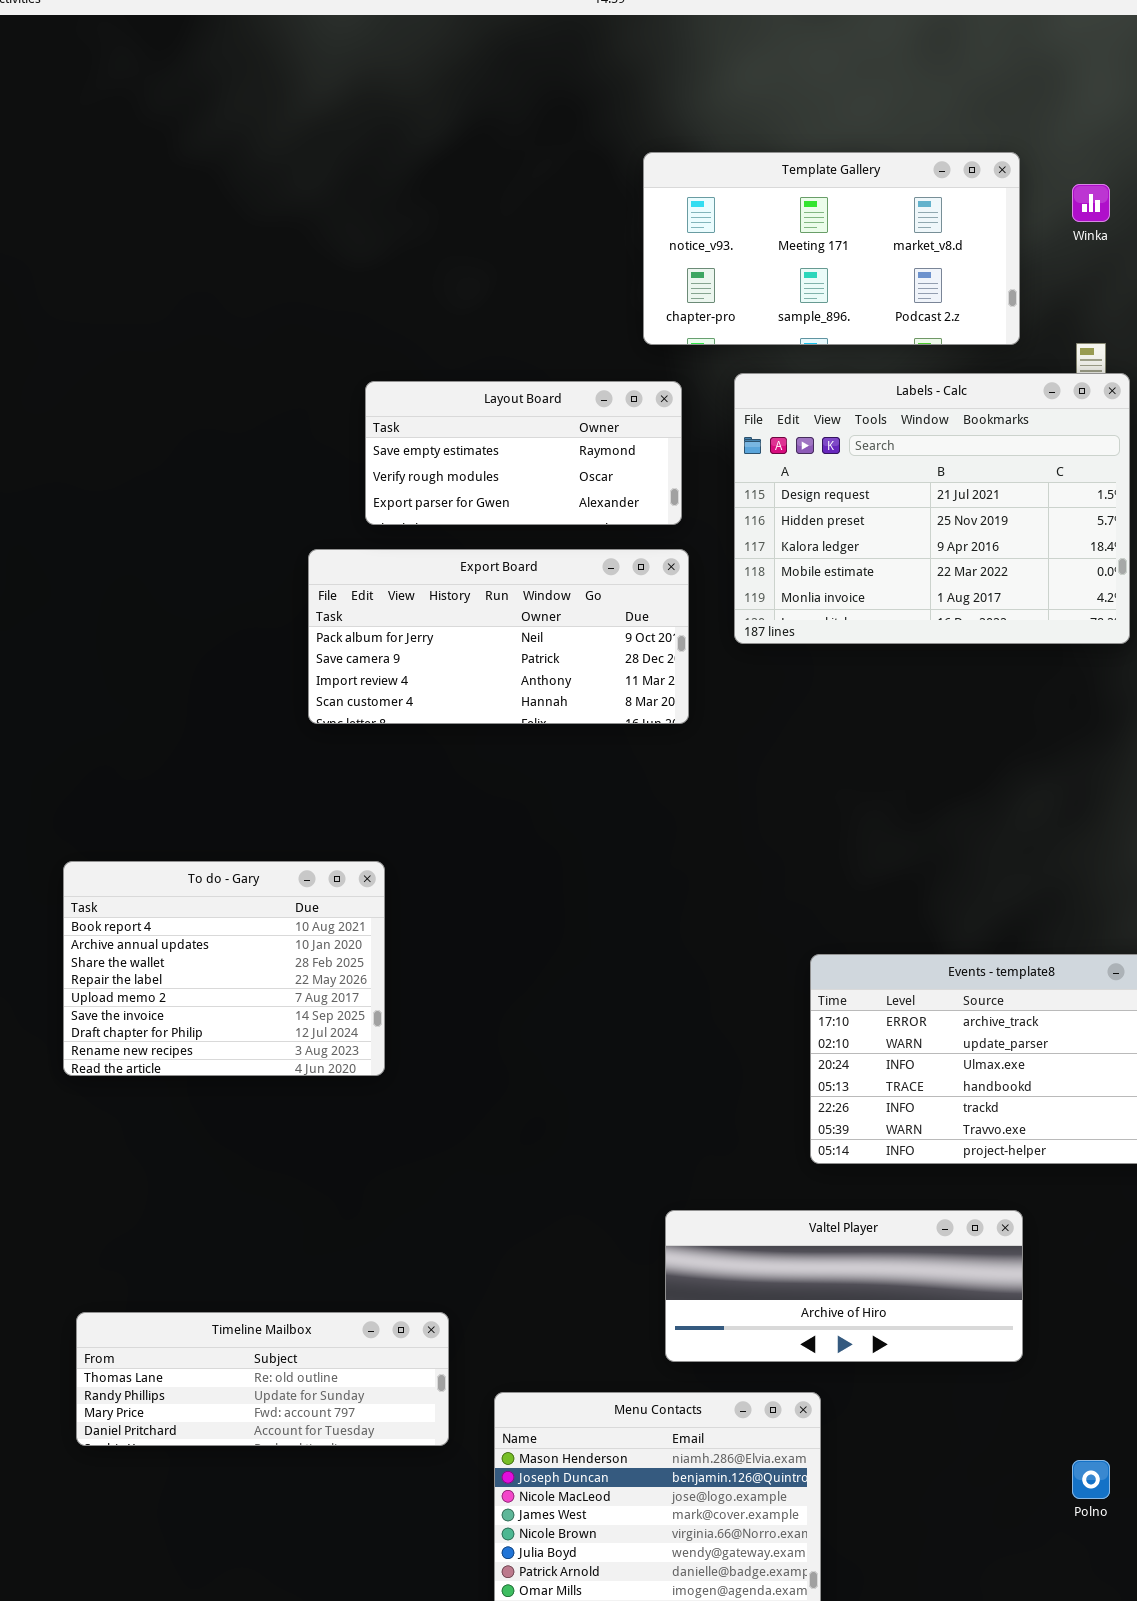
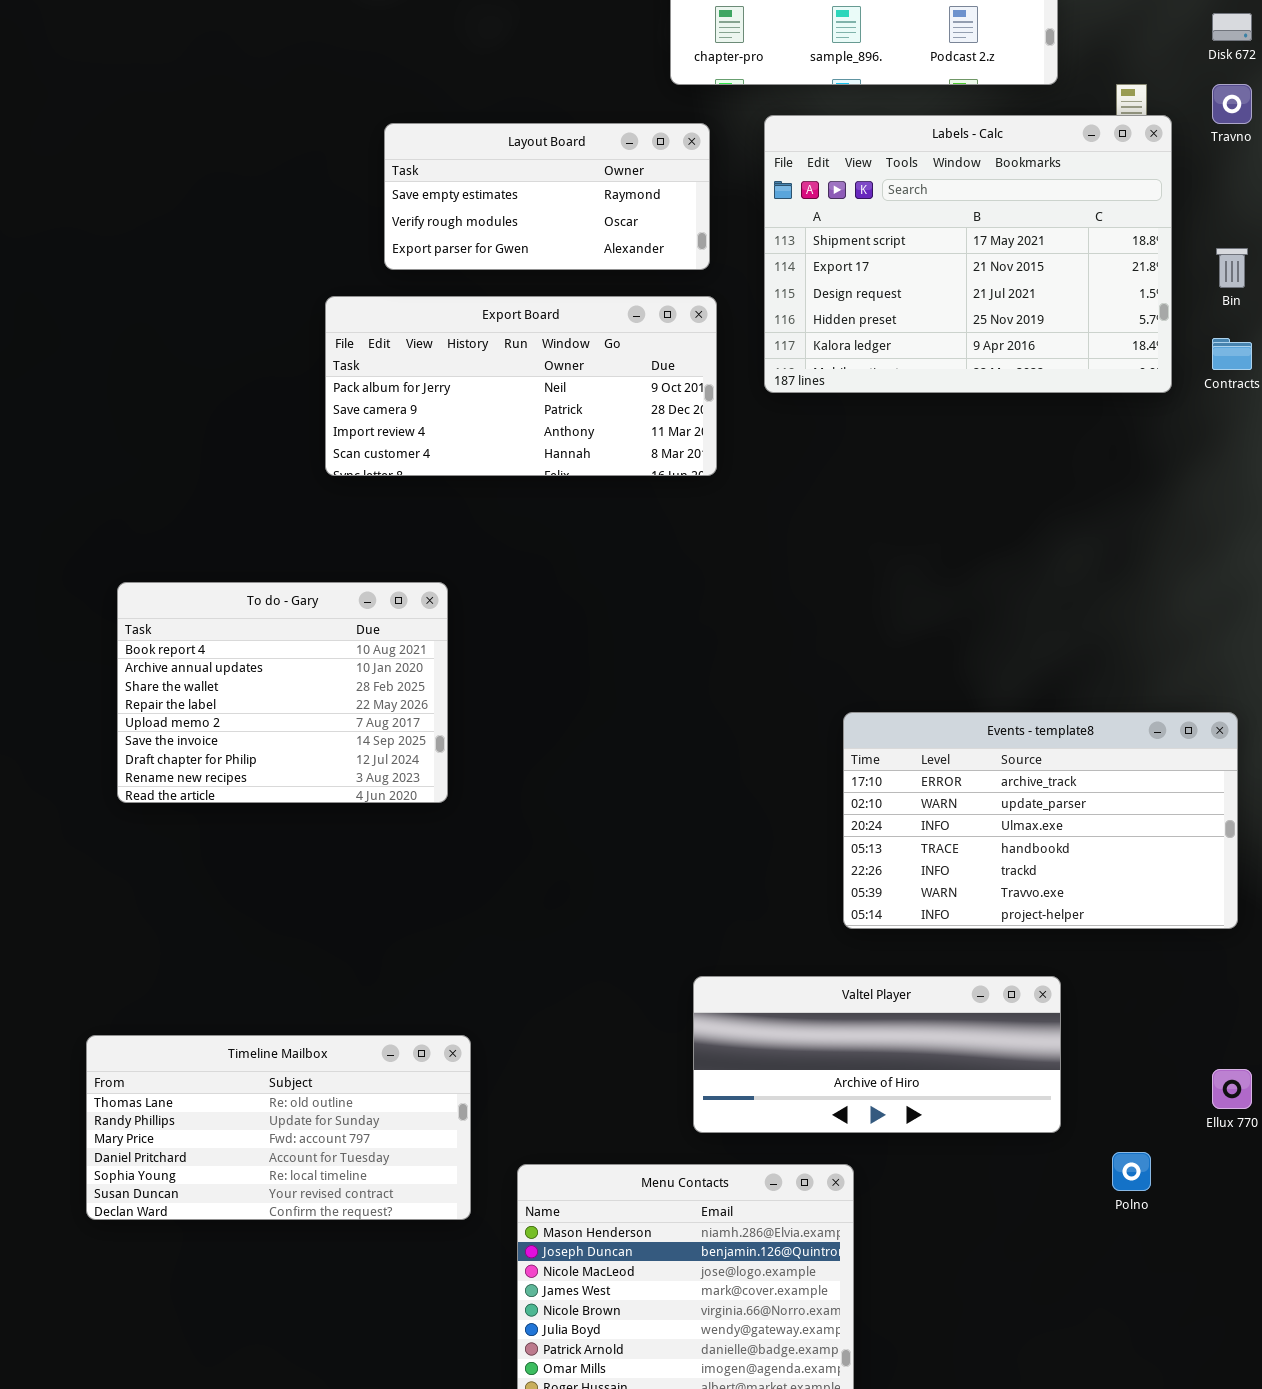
Labels - Calc: [734,373,1130,644] -> [764,115,1172,393], scrolled up 2 rows
To do - Gary: [63,861,385,1076] -> [117,582,448,803], moved
Timeline Mailbox: [76,1312,449,1446] -> [86,1035,471,1220], resized
Polno: [1072,1460,1110,1499] -> [1112,1152,1151,1191], moved

